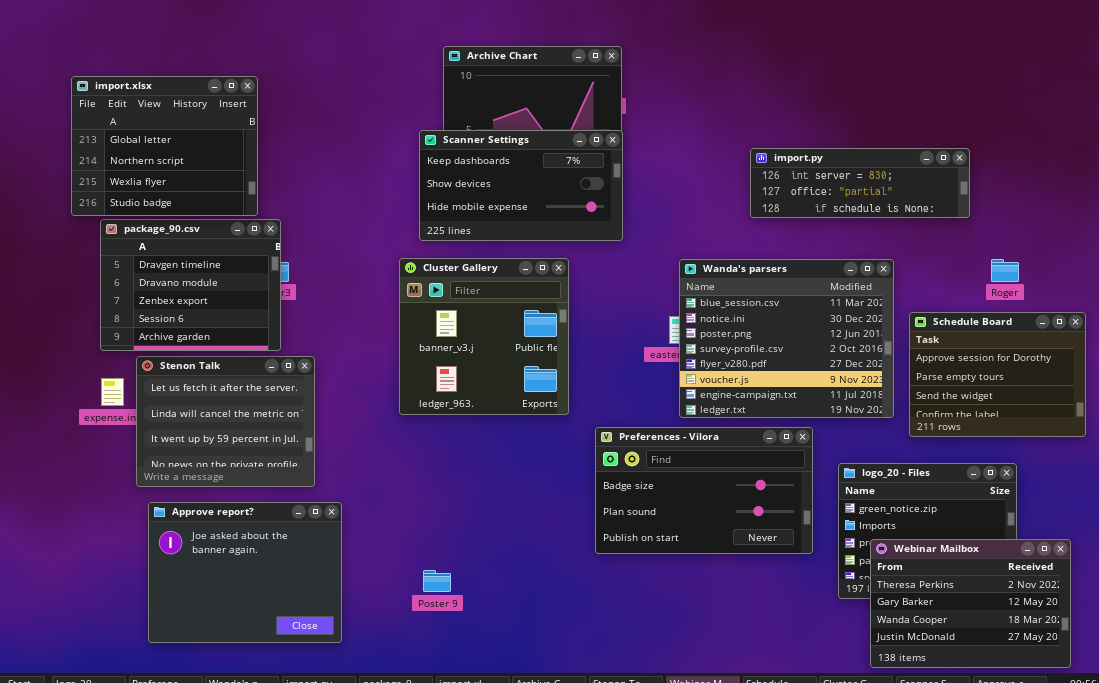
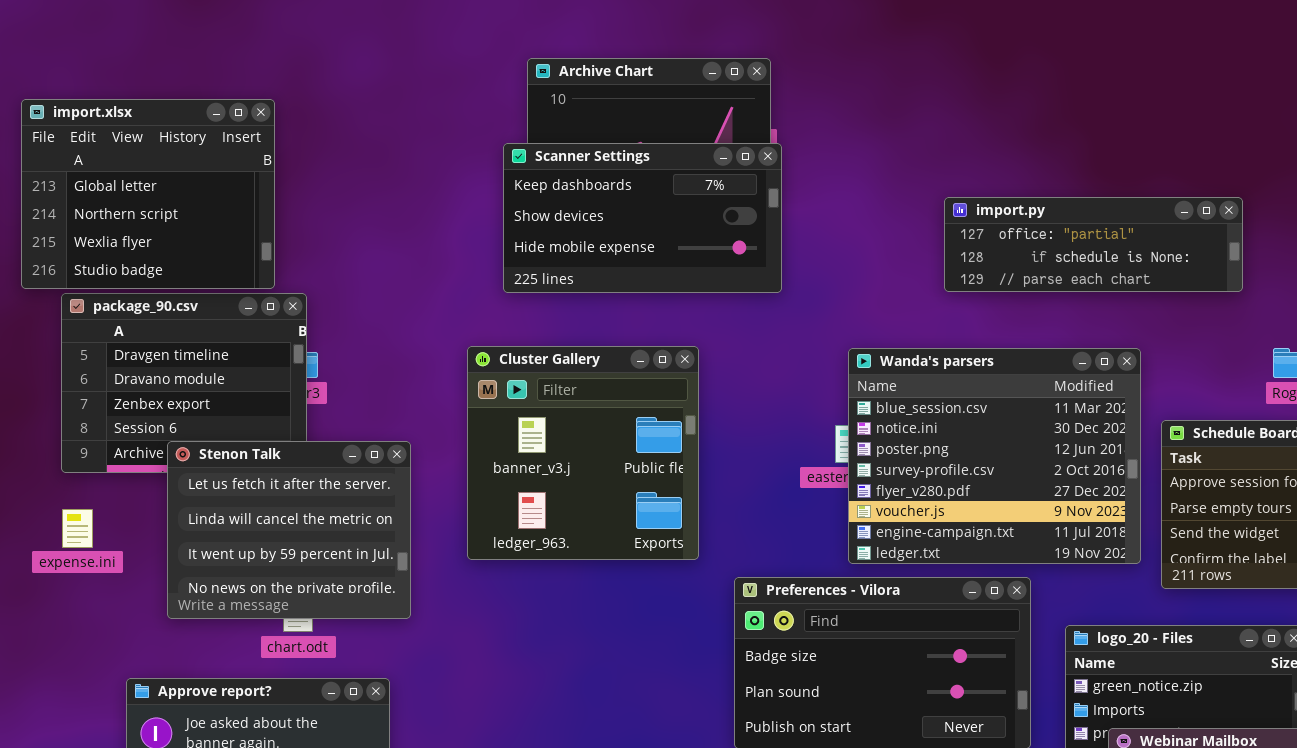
Scanner Settings: [419,130,623,241] -> [503,143,782,293], moved
import.py: [750,148,970,218] -> [944,197,1243,292], scrolled down 1 row
Stenon Talk: [136,356,315,487] -> [167,441,411,619], moved

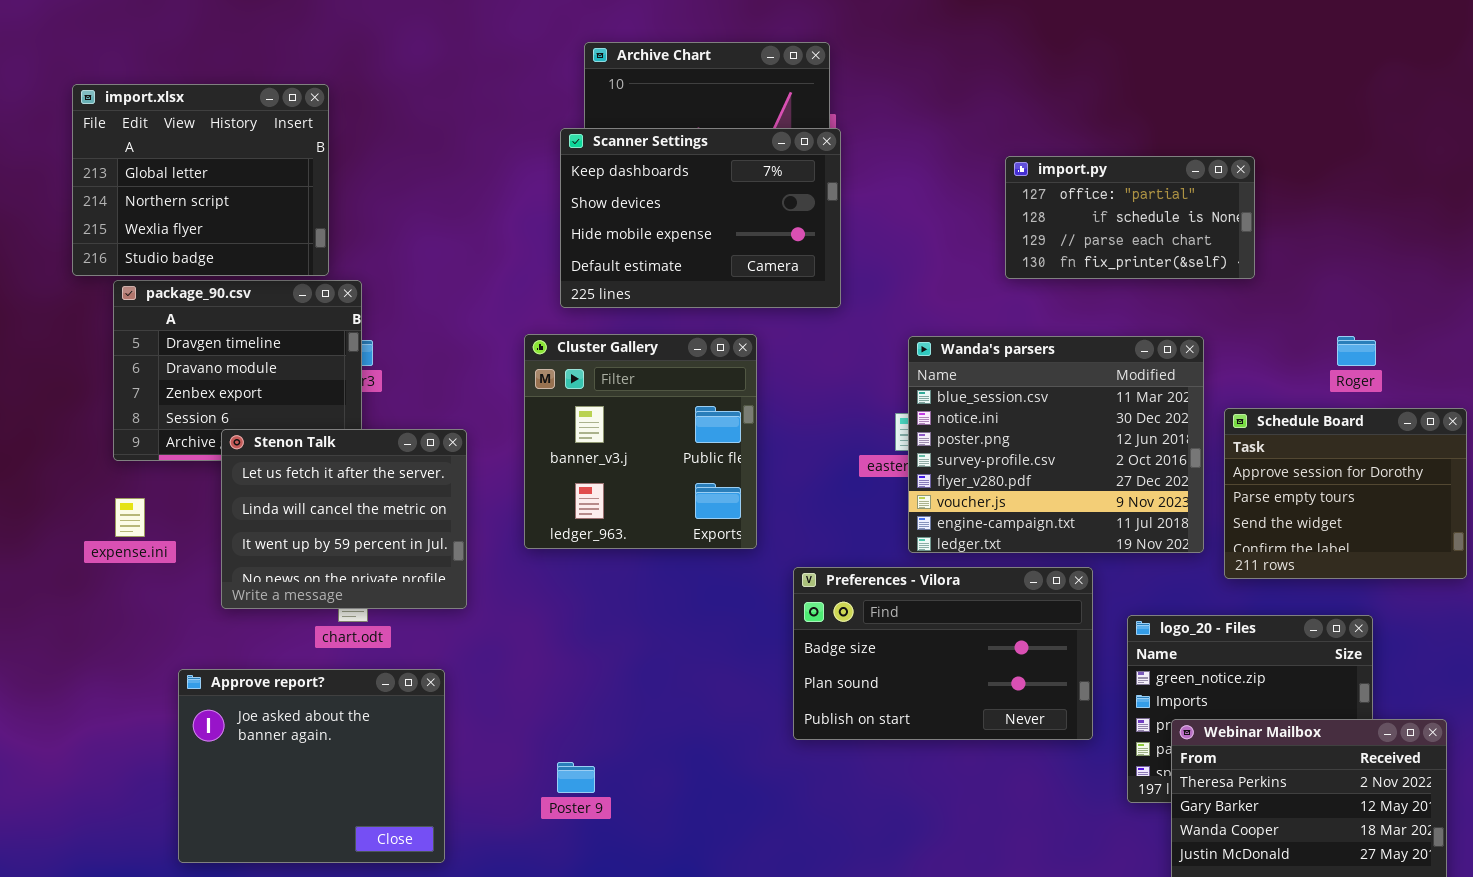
Scanner Settings: [503,143,782,293] -> [560,128,841,308], resized
import.py: [944,197,1243,292] -> [1005,156,1255,279], resized

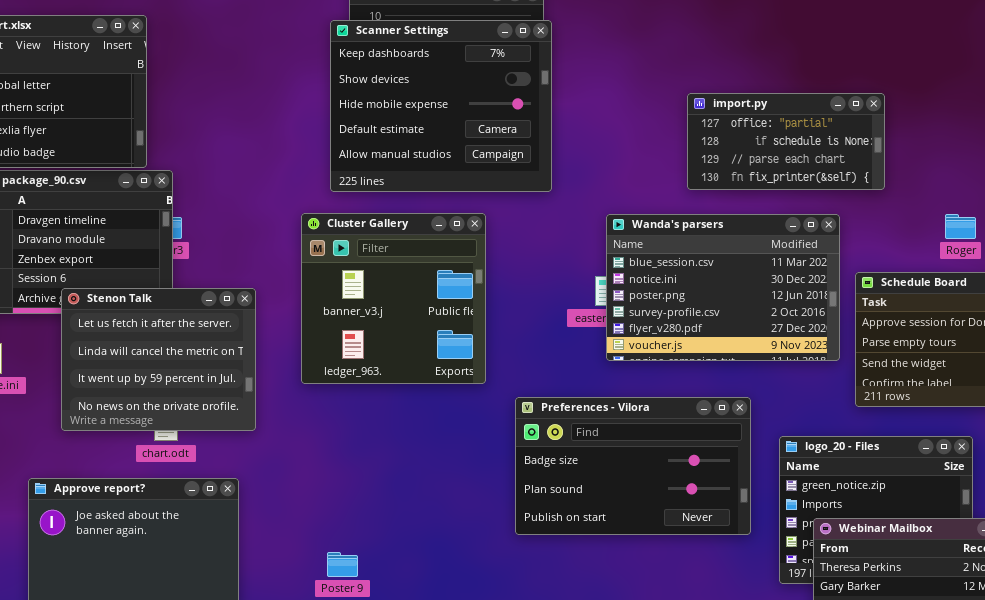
Scanner Settings: [560,128,841,308] -> [330,20,552,192], resized
import.py: [1005,156,1255,279] -> [687,93,885,190], moved
Wanda's parsers: [908,336,1204,553] -> [606,214,840,361], resized

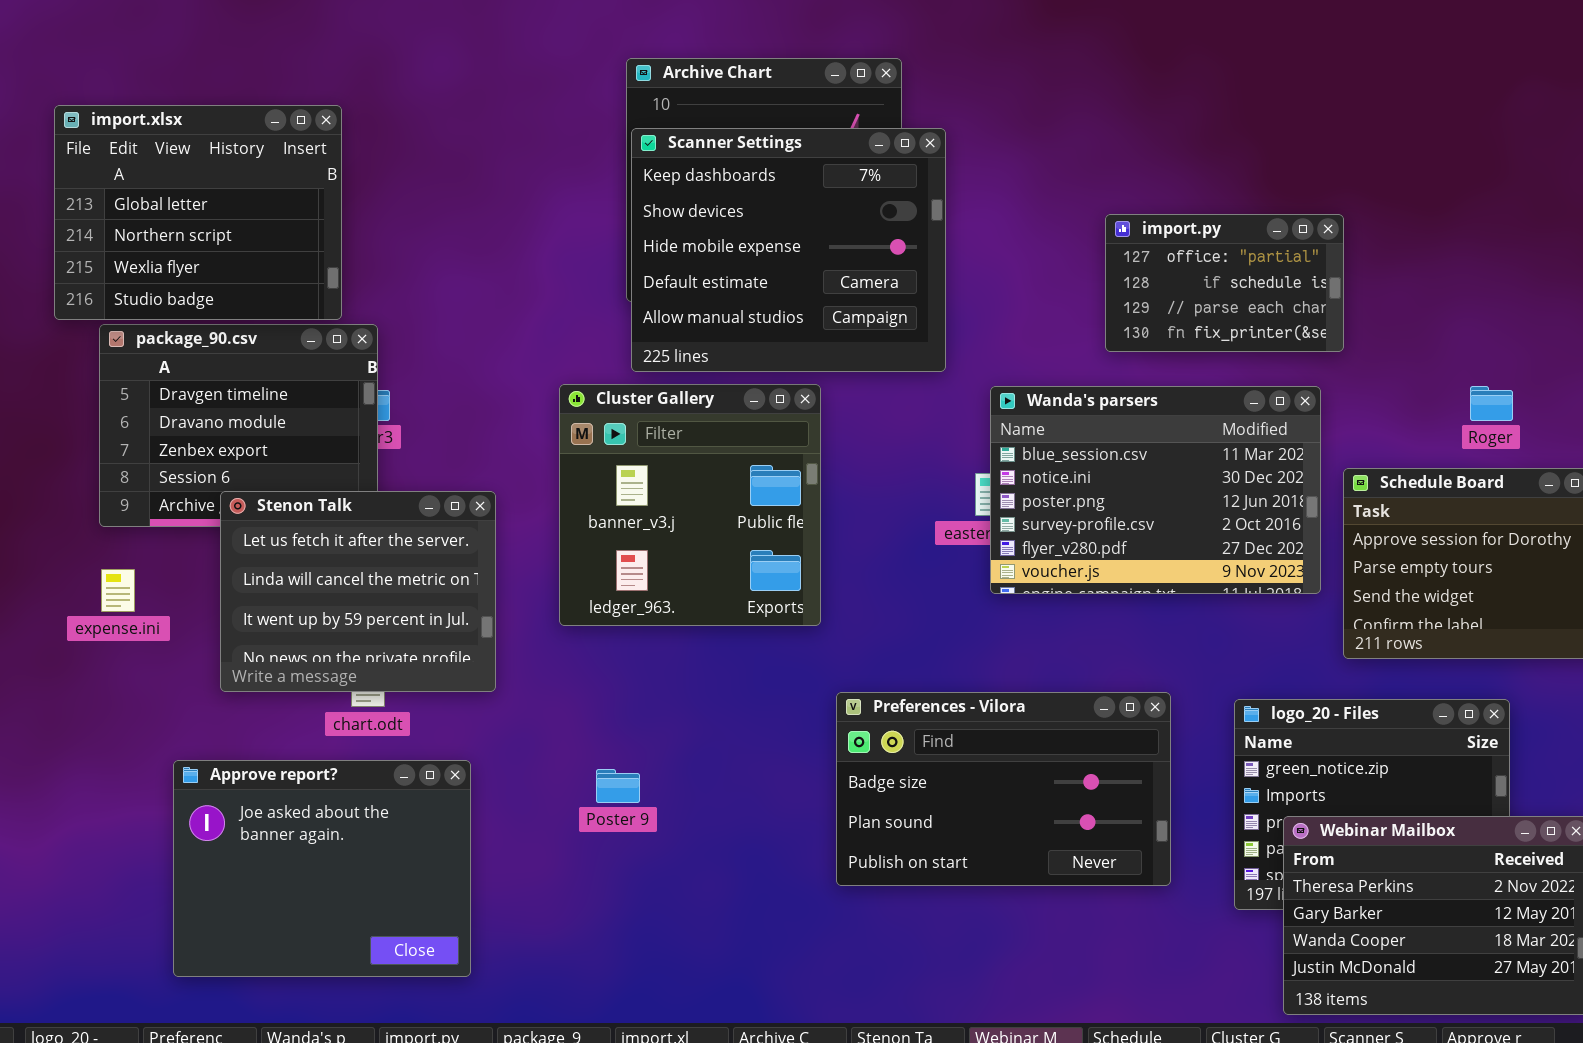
Scanner Settings: [330,20,552,192] -> [631,128,946,372], moved
import.py: [687,93,885,190] -> [1105,214,1344,352], resized
Preferences - Vilora: [515,397,751,535] -> [836,692,1171,886], moved
Poster 9: [327,552,358,577] -> [596,769,640,803], moved

